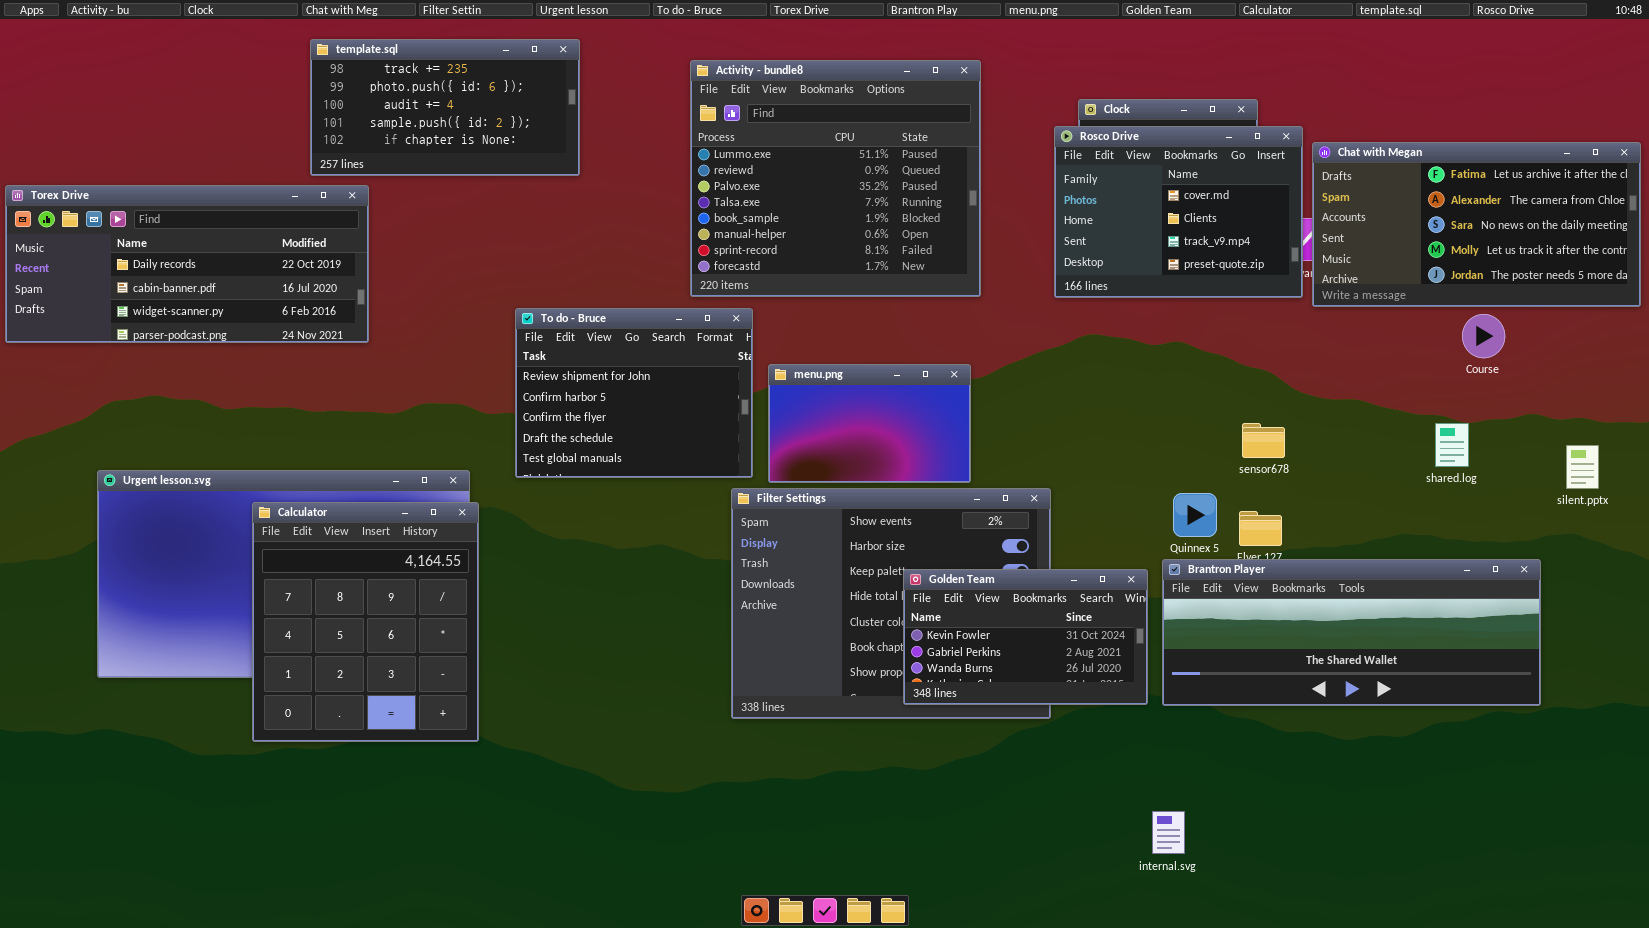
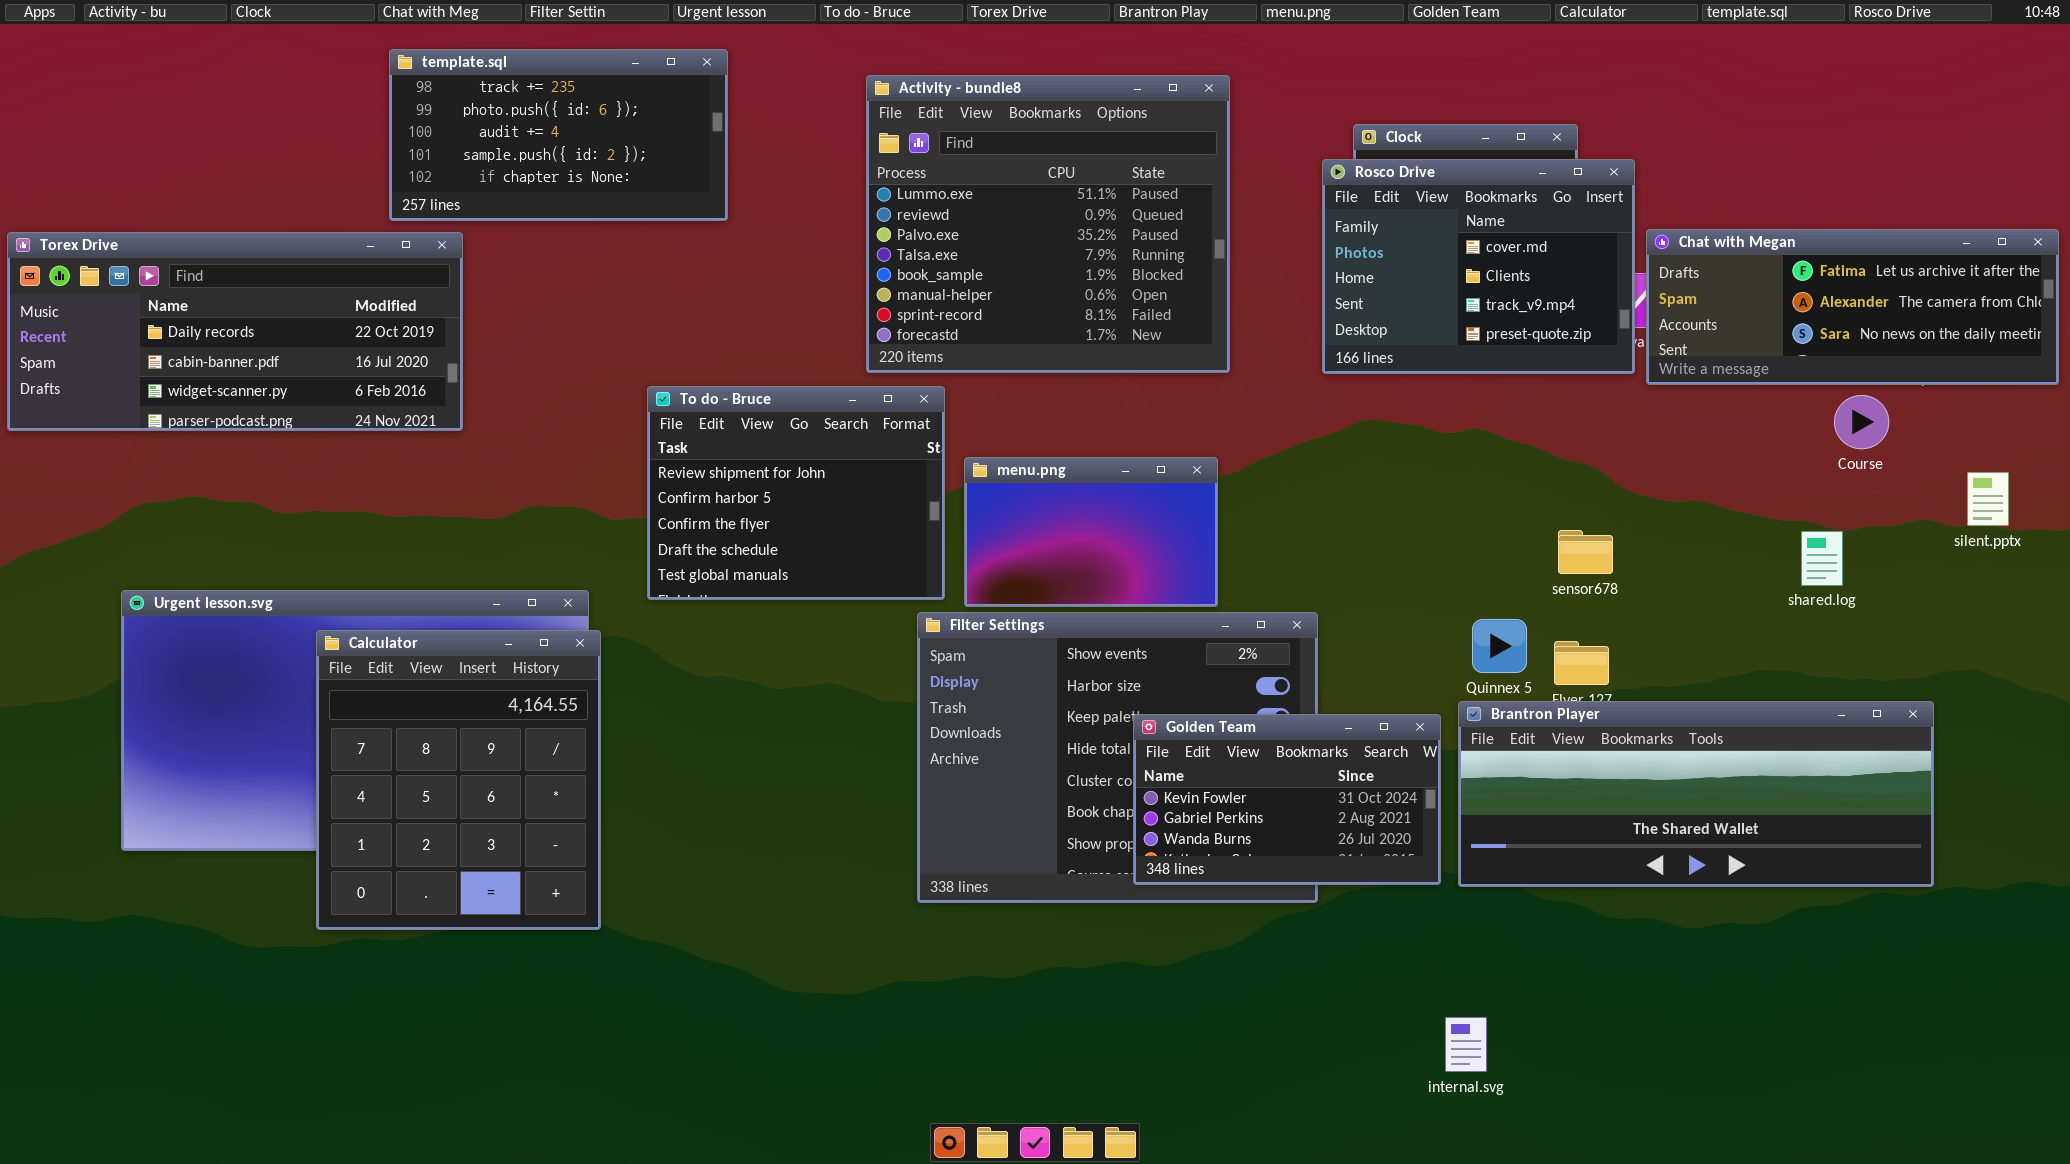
Chat with Megan: [1312,142,1641,307] -> [1646,229,2059,385], resized
silent.pptx: [1566,445,1599,489] -> [1967,472,2009,526], moved

